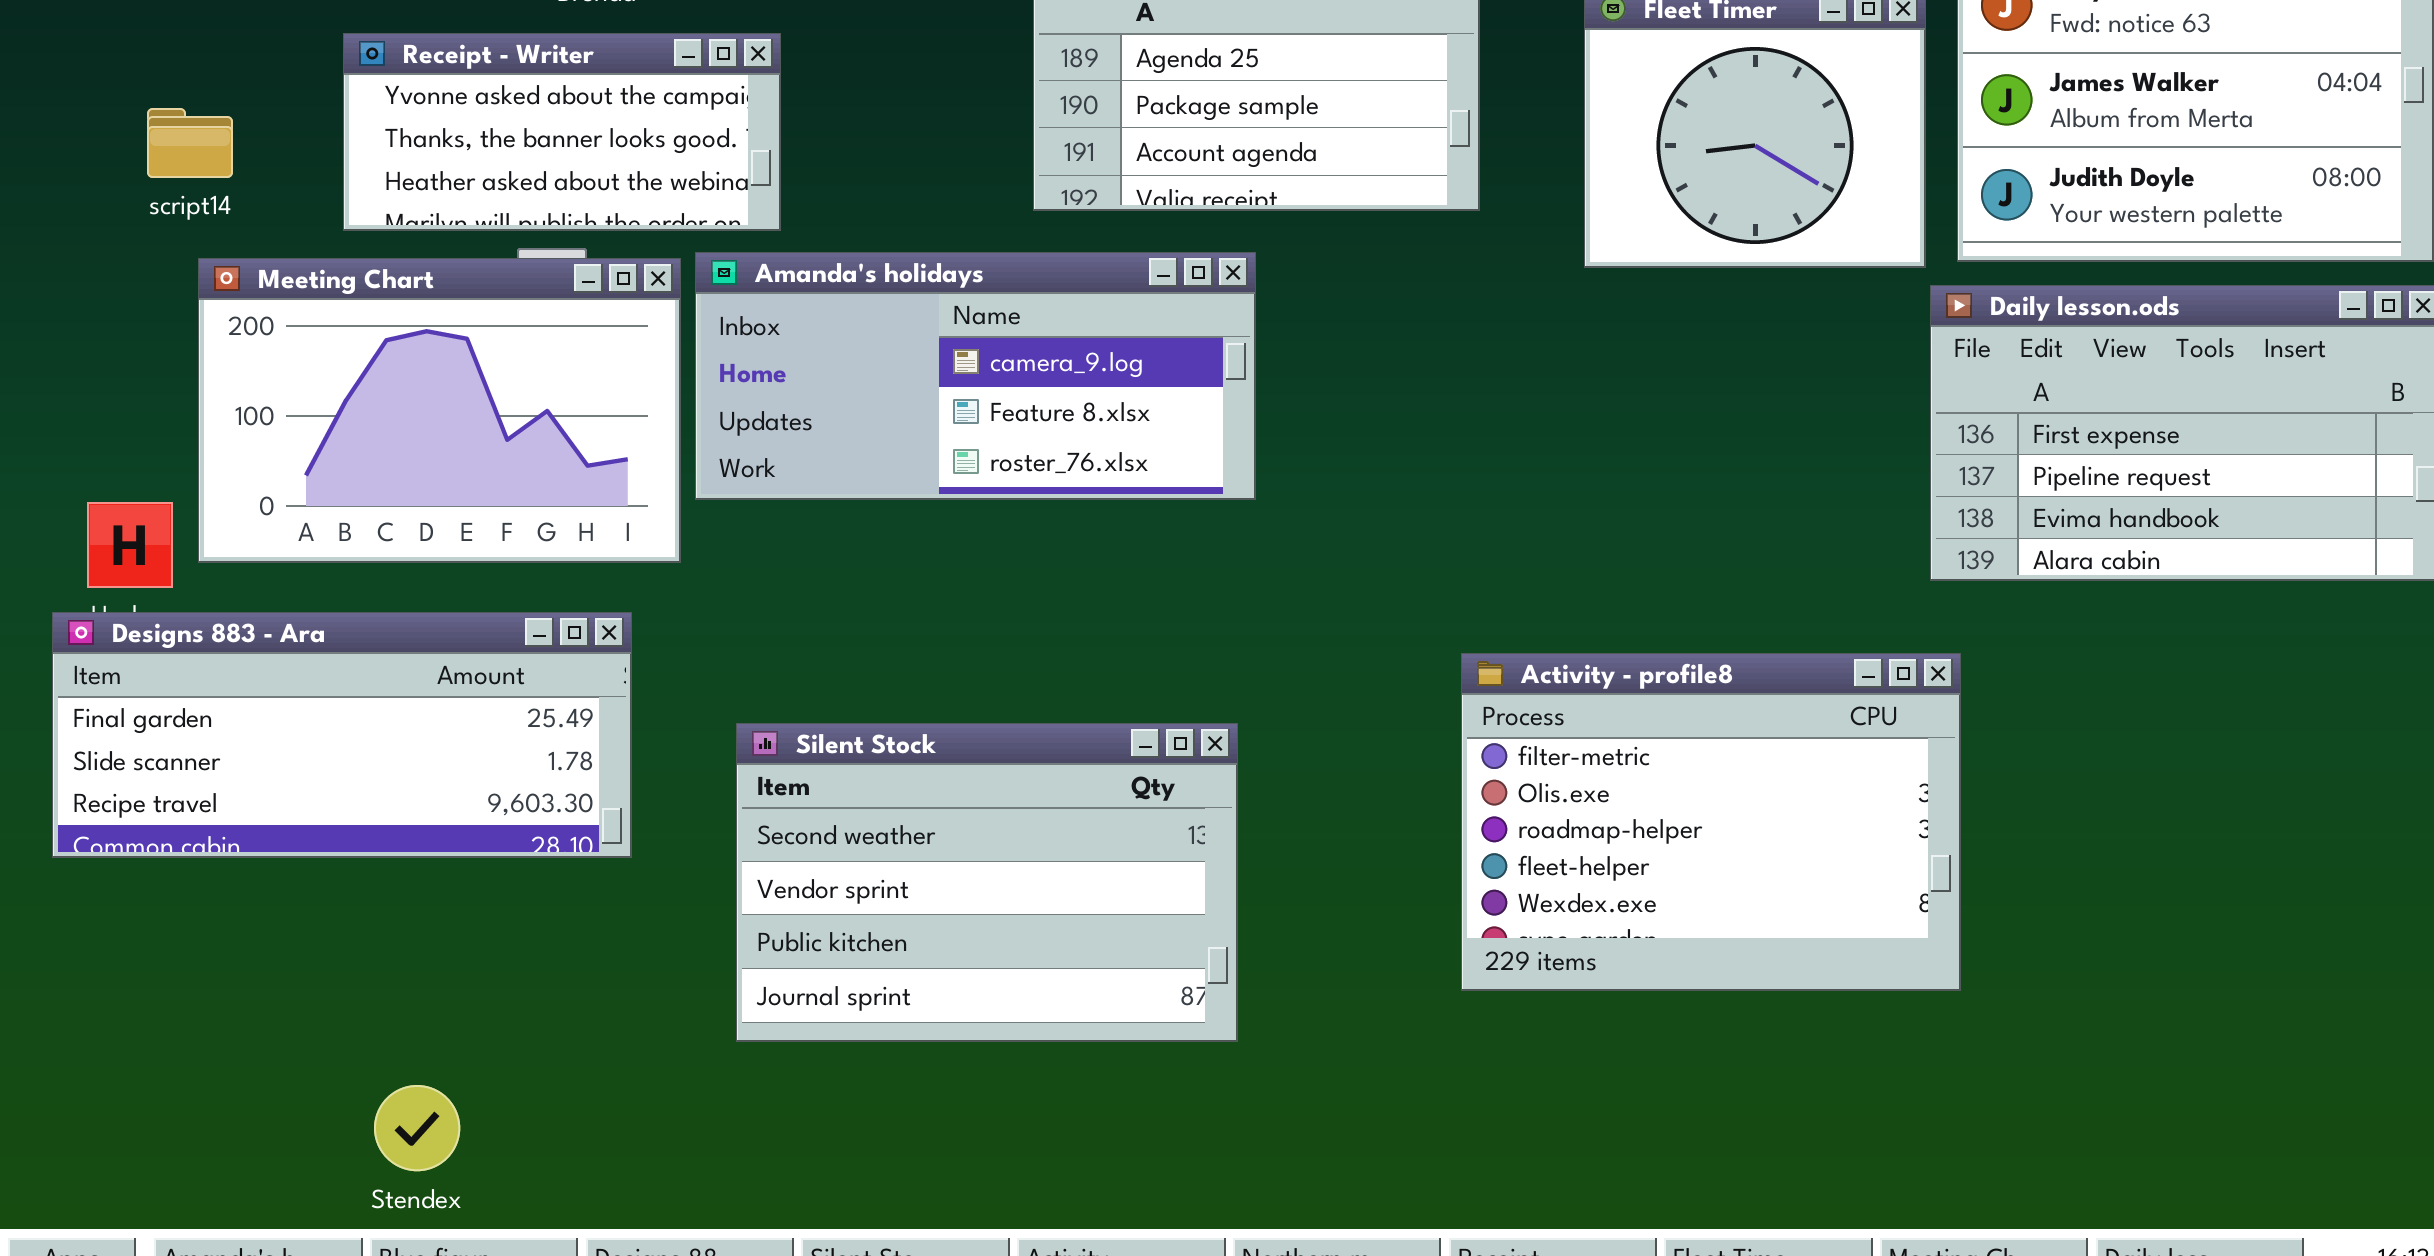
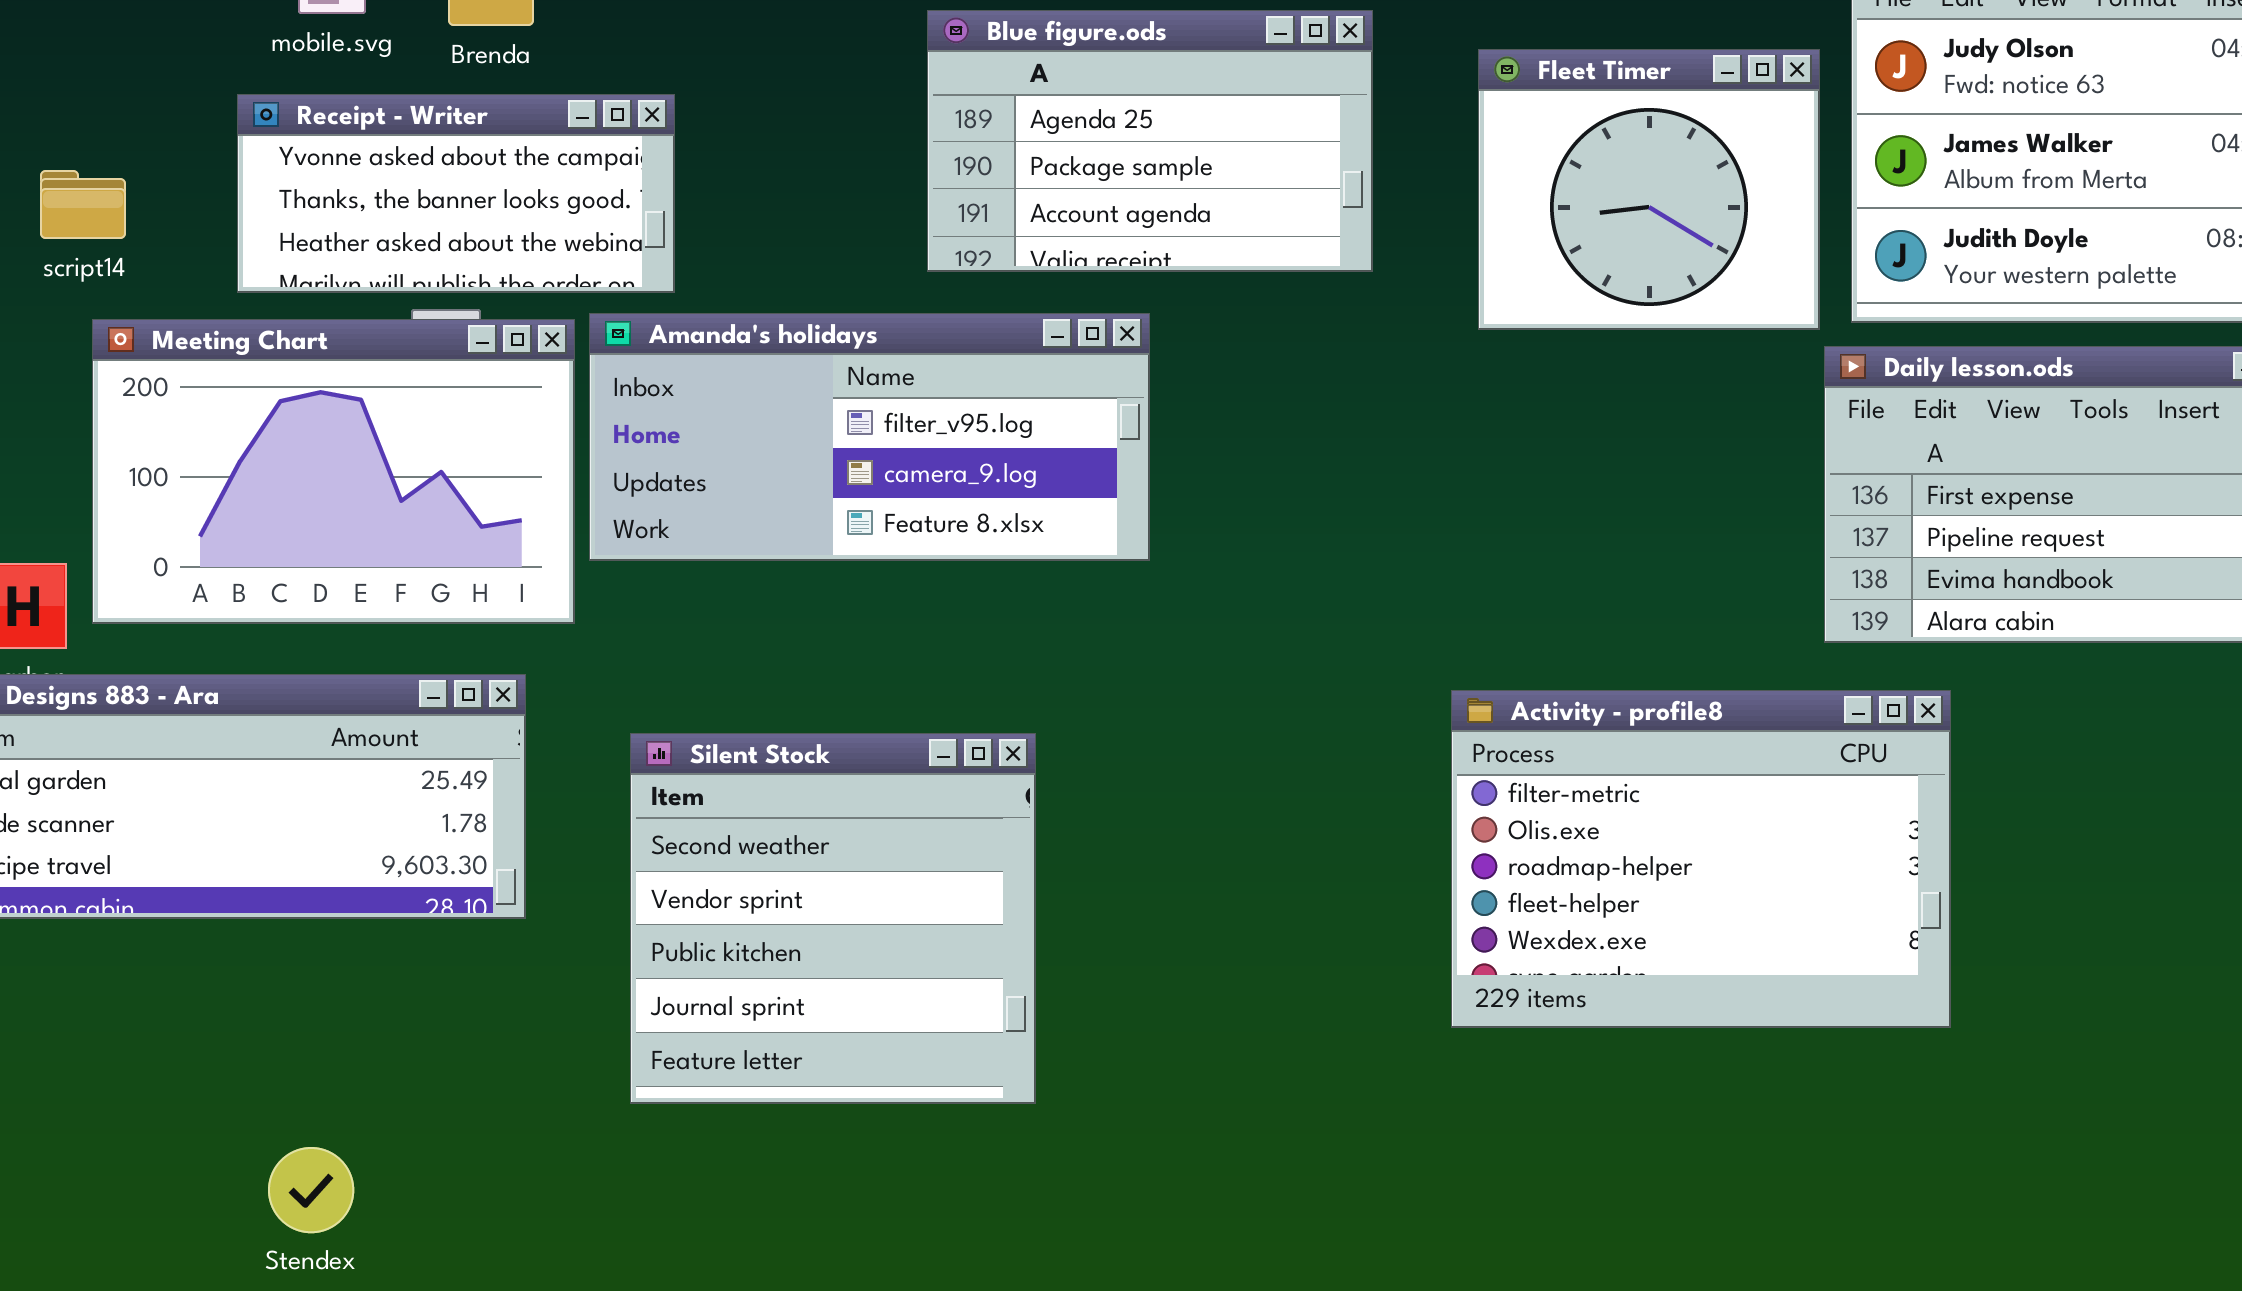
Amanda's holidays: [695,252,1256,500] -> [589,313,1150,561], scrolled up 1 row
Activity - profile8: [1461,653,1961,991] -> [1451,690,1951,1028], moved
Silent Stock: [736,723,1238,1042] -> [630,733,1036,1104], resized

